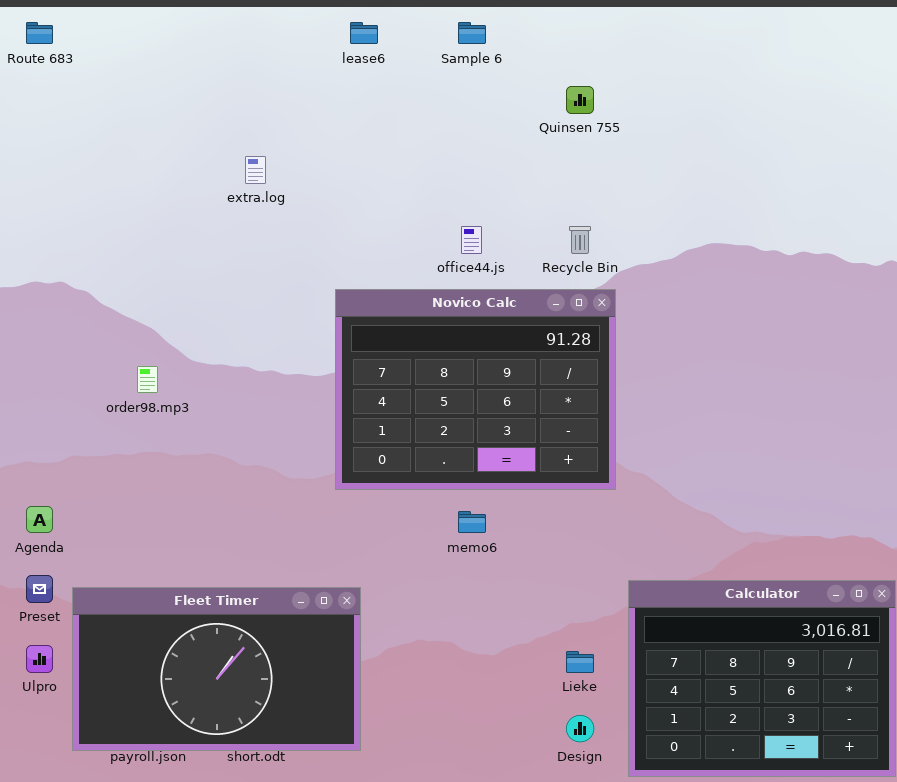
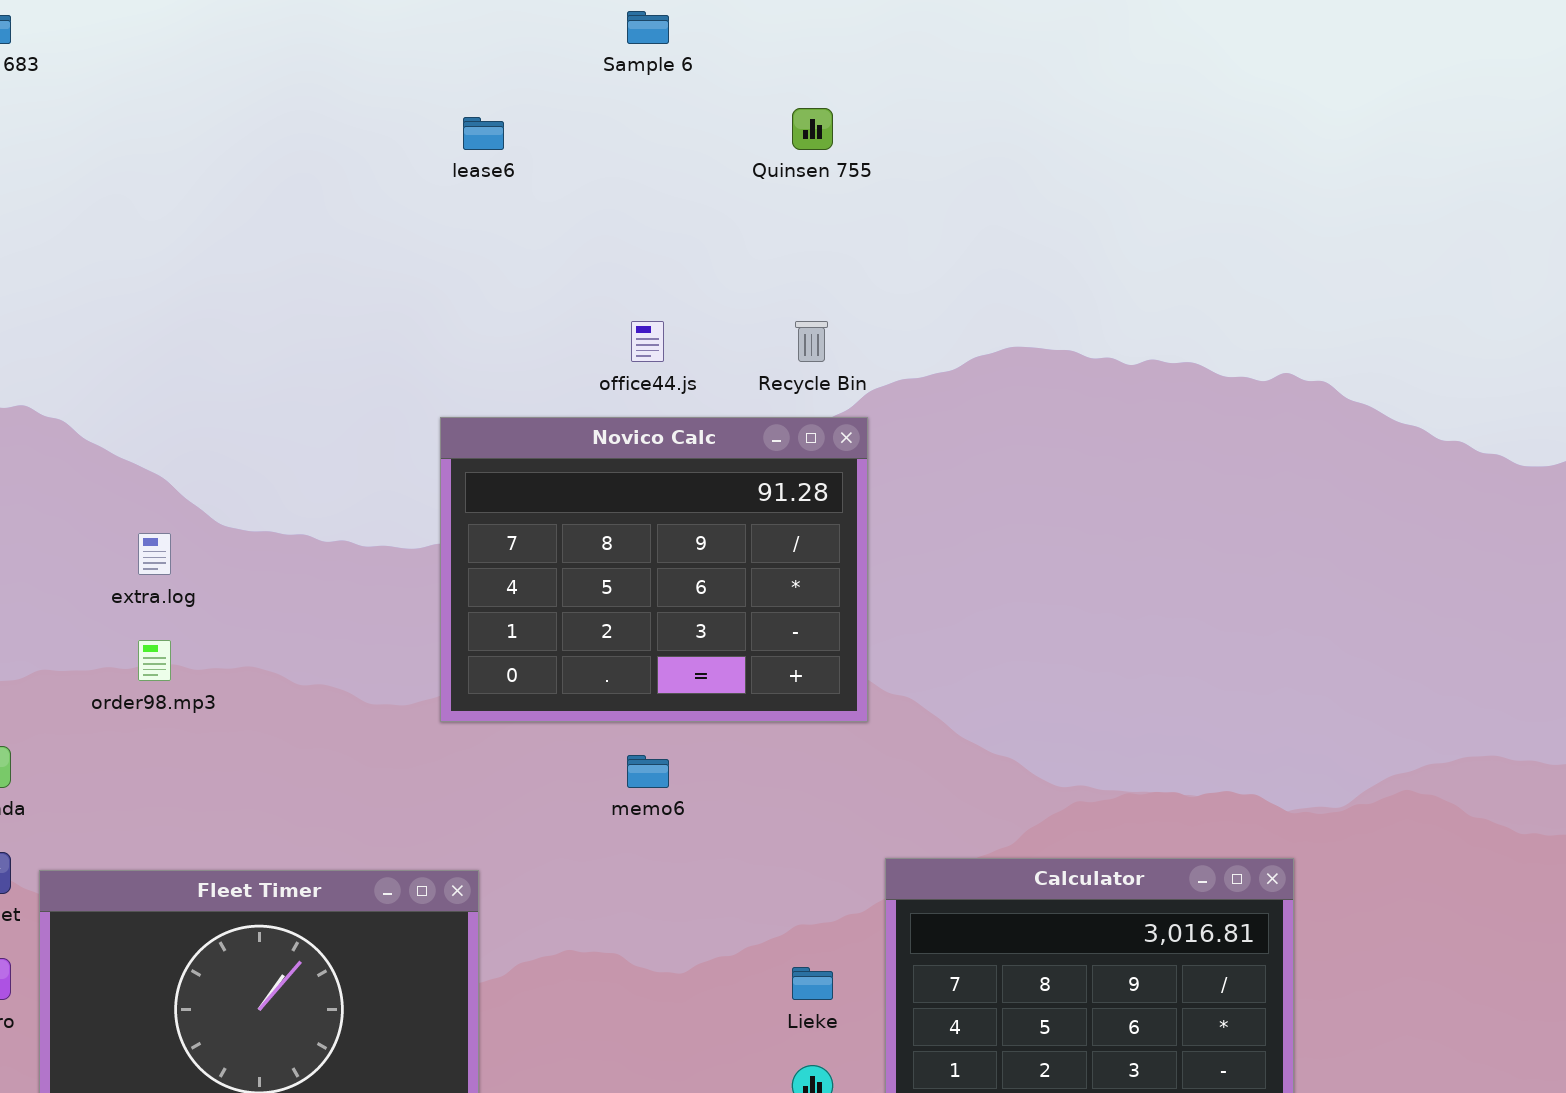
lease6: [350,22,378,44] -> [463,117,504,150], moved
extra.log: [245,156,266,184] -> [138,533,171,575], moved
order98.mp3: [137,366,158,393] -> [138,640,171,681], moved

